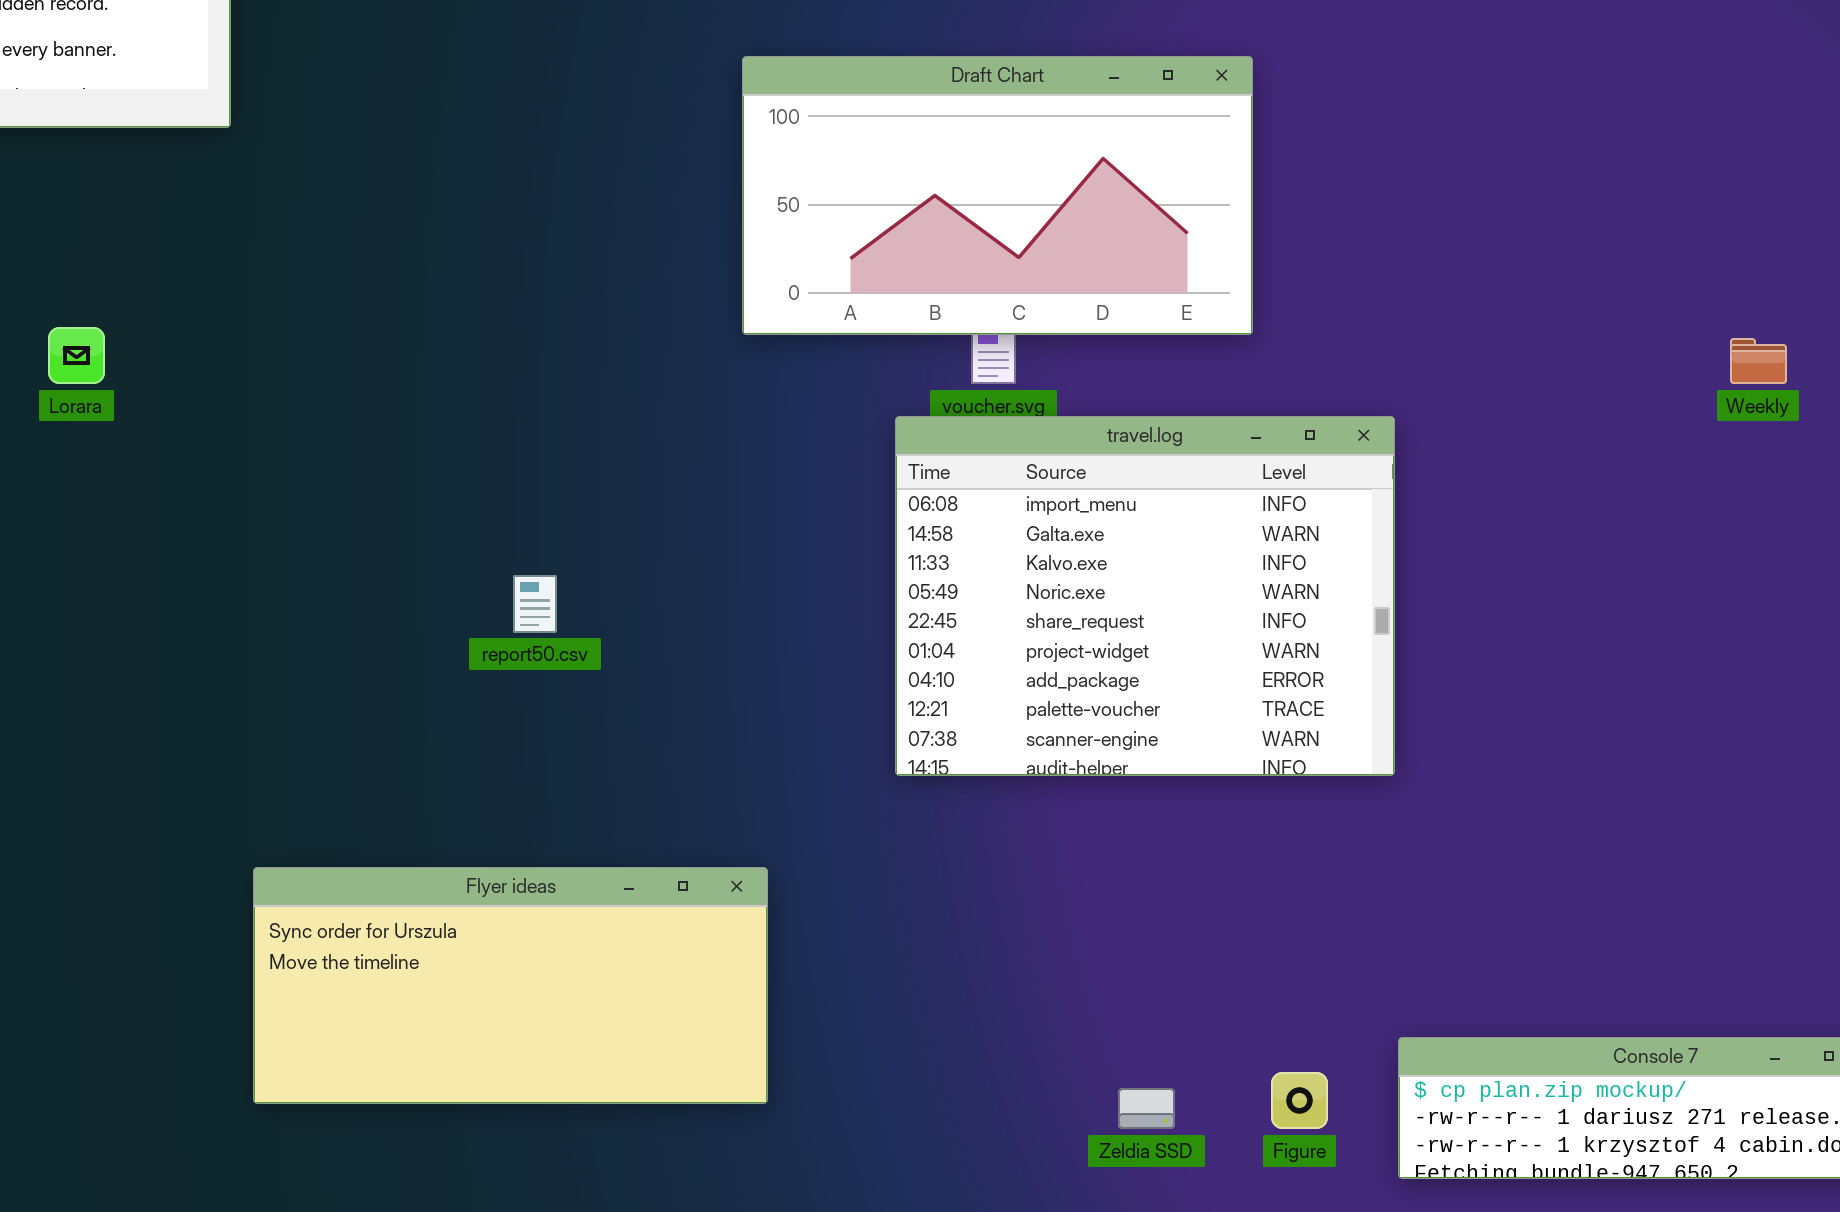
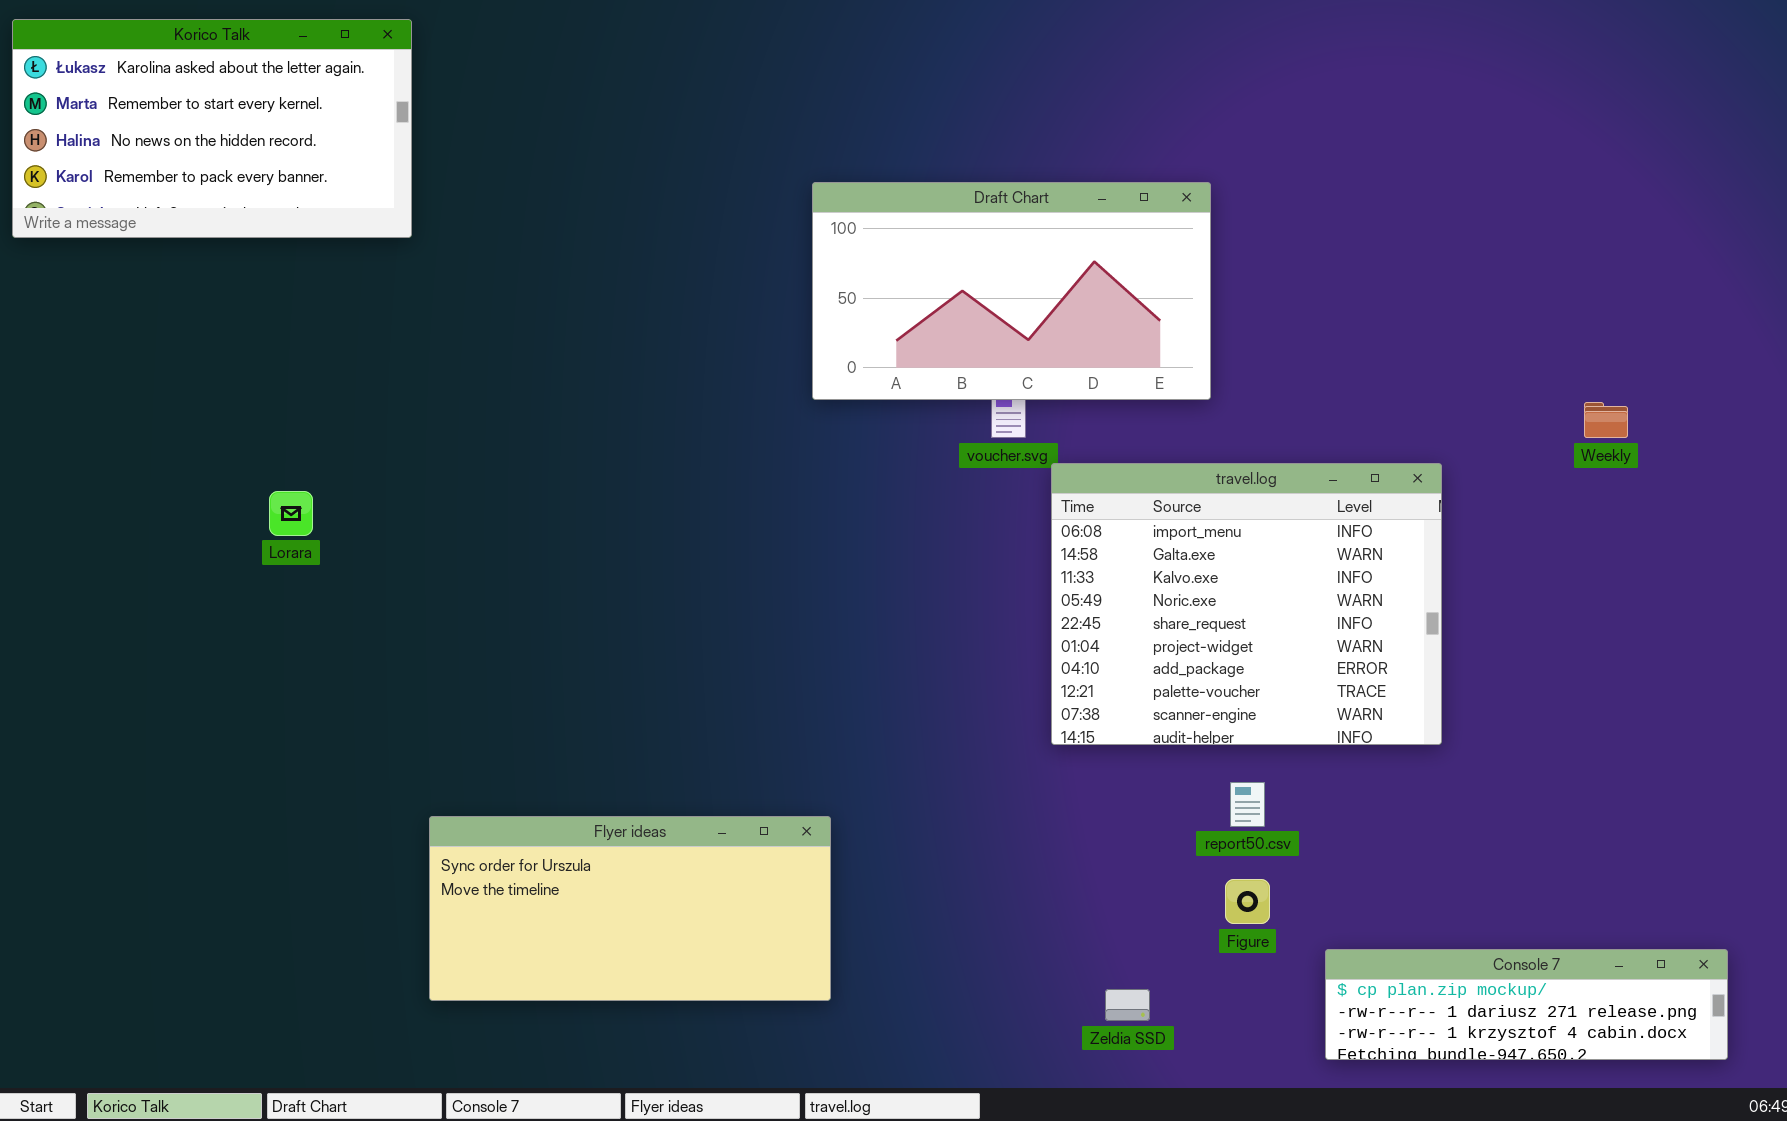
Lorara: [48,327,105,384] -> [269,491,313,536], moved
travel.log: [895,416,1395,776] -> [1051,463,1442,745], moved
report50.csv: [513,575,557,633] -> [1230,782,1265,827], moved
Figure: [1271,1072,1328,1129] -> [1225,879,1270,924], moved

